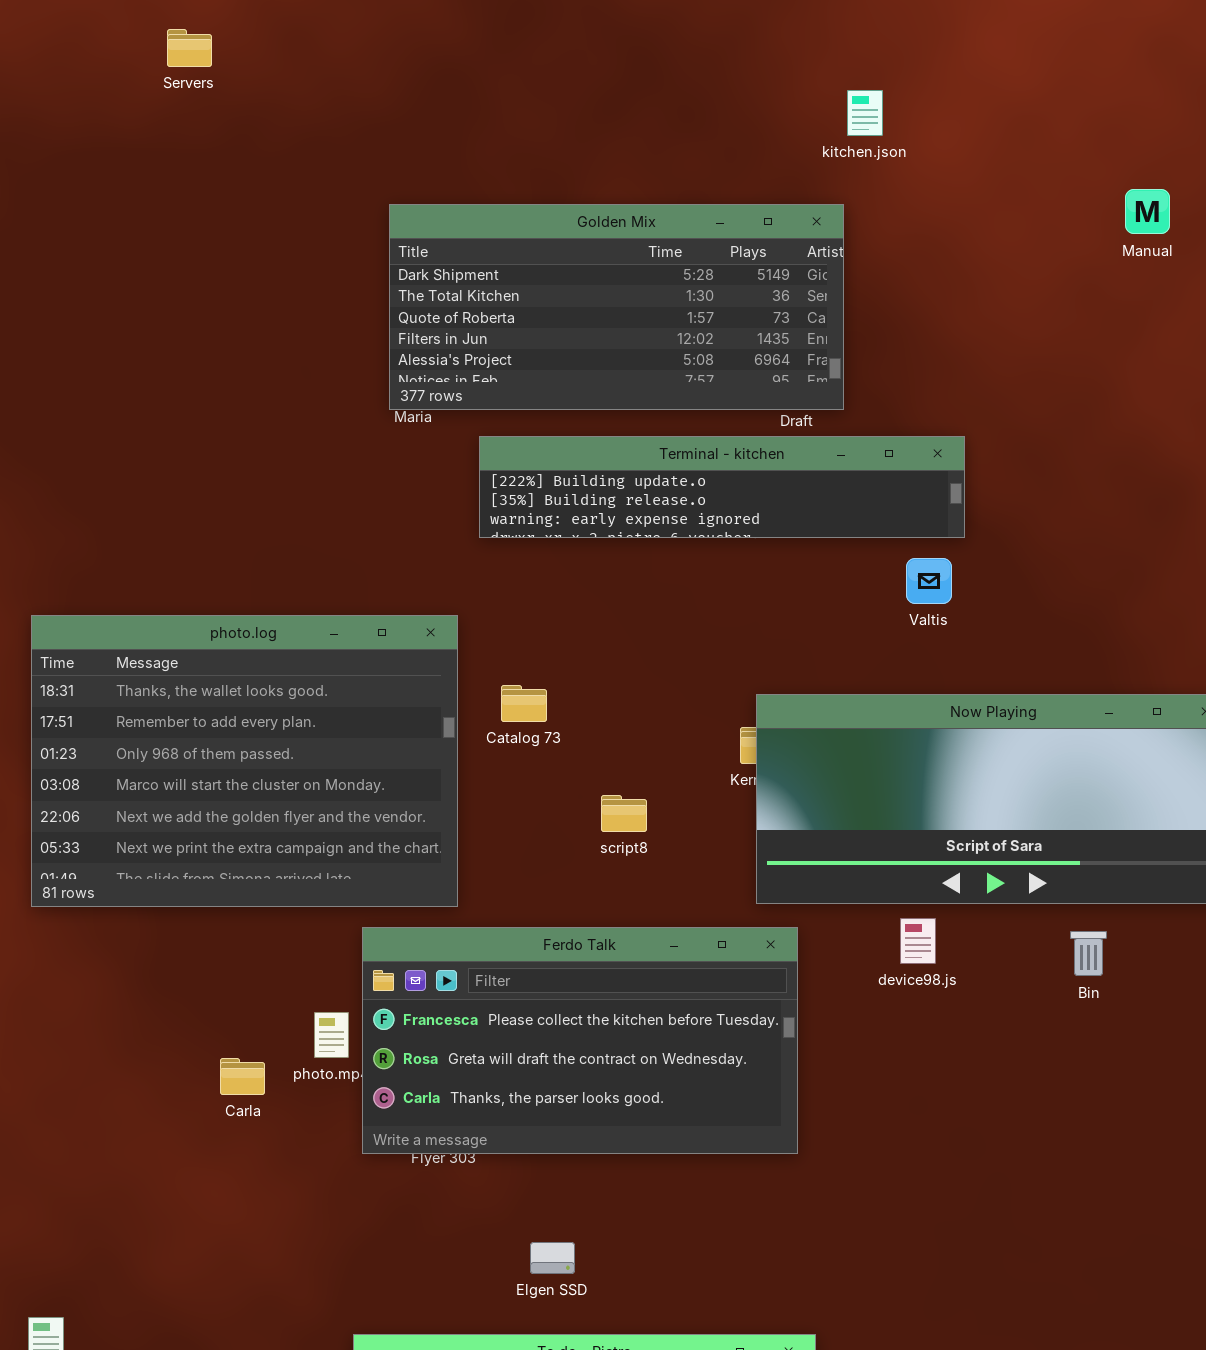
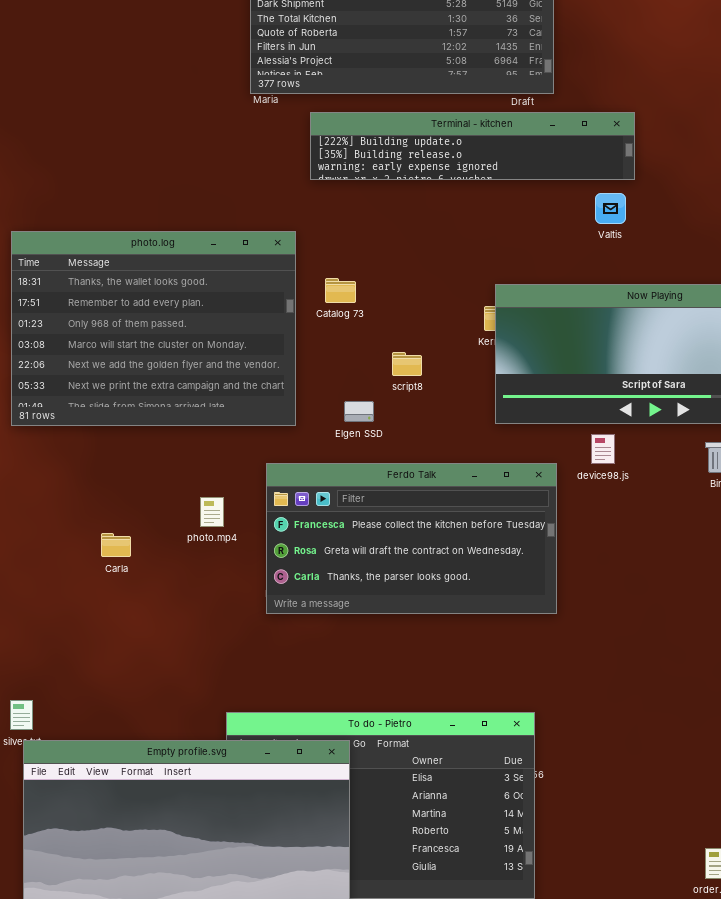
Ferdo Talk: [362,927,798,1154] -> [266,463,557,614], moved
Carla: [220,1058,265,1095] -> [101,533,131,557], moved
Elgen SSD: [530,1242,575,1274] -> [344,401,374,422], moved

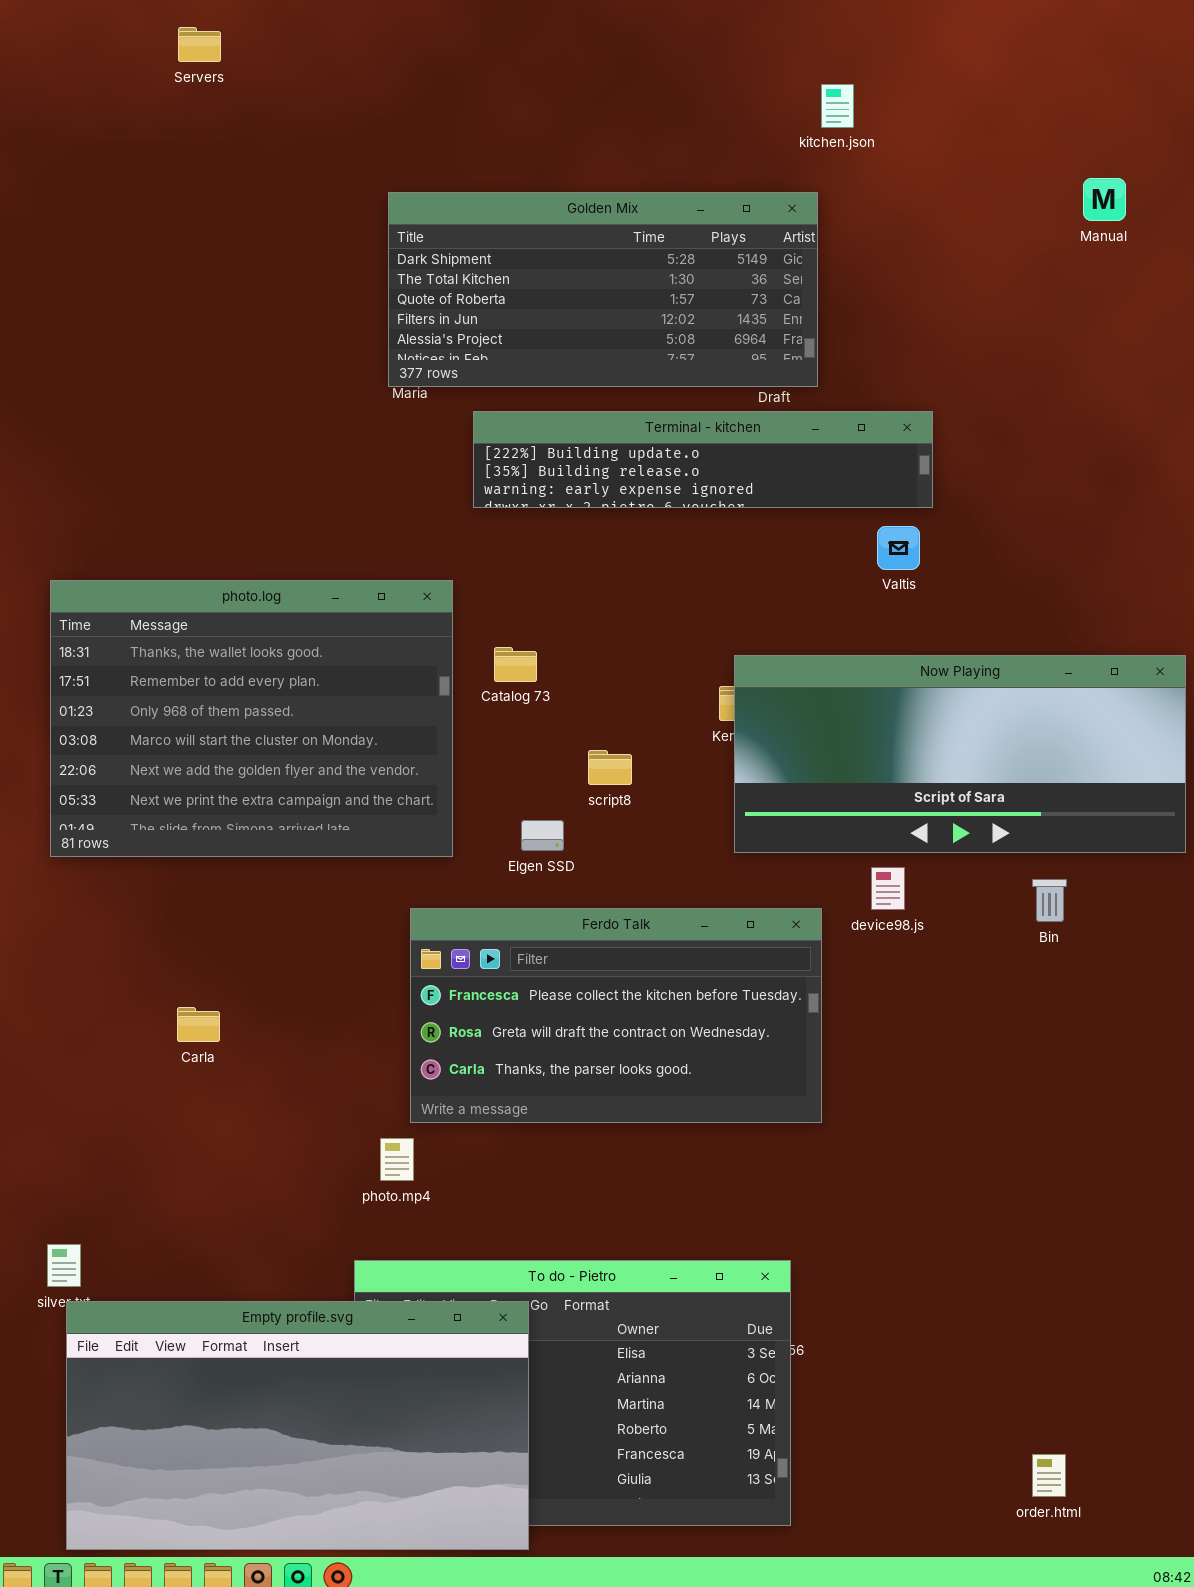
photo.mp4: [200,497,224,527] -> [380,1138,414,1181], moved

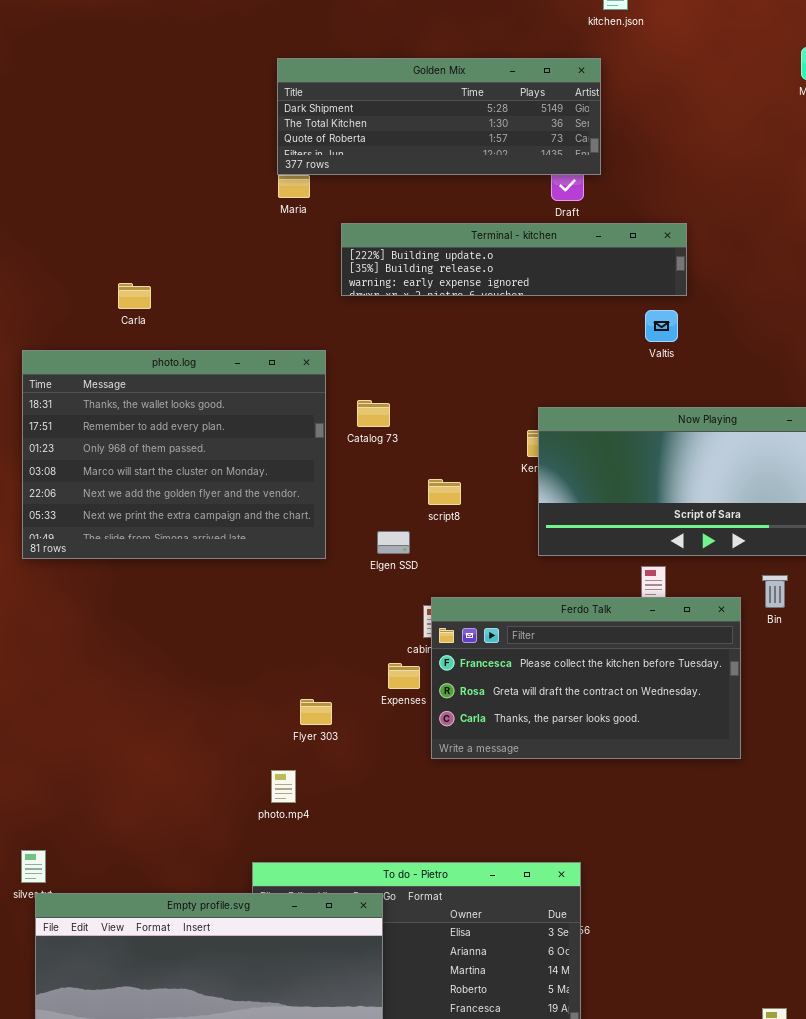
Golden Mix: [388,192,818,387] -> [277,58,601,175], resized
Ferdo Talk: [410,908,822,1123] -> [431,597,741,759], moved
Carla: [177,1007,220,1042] -> [118,283,151,309], moved

